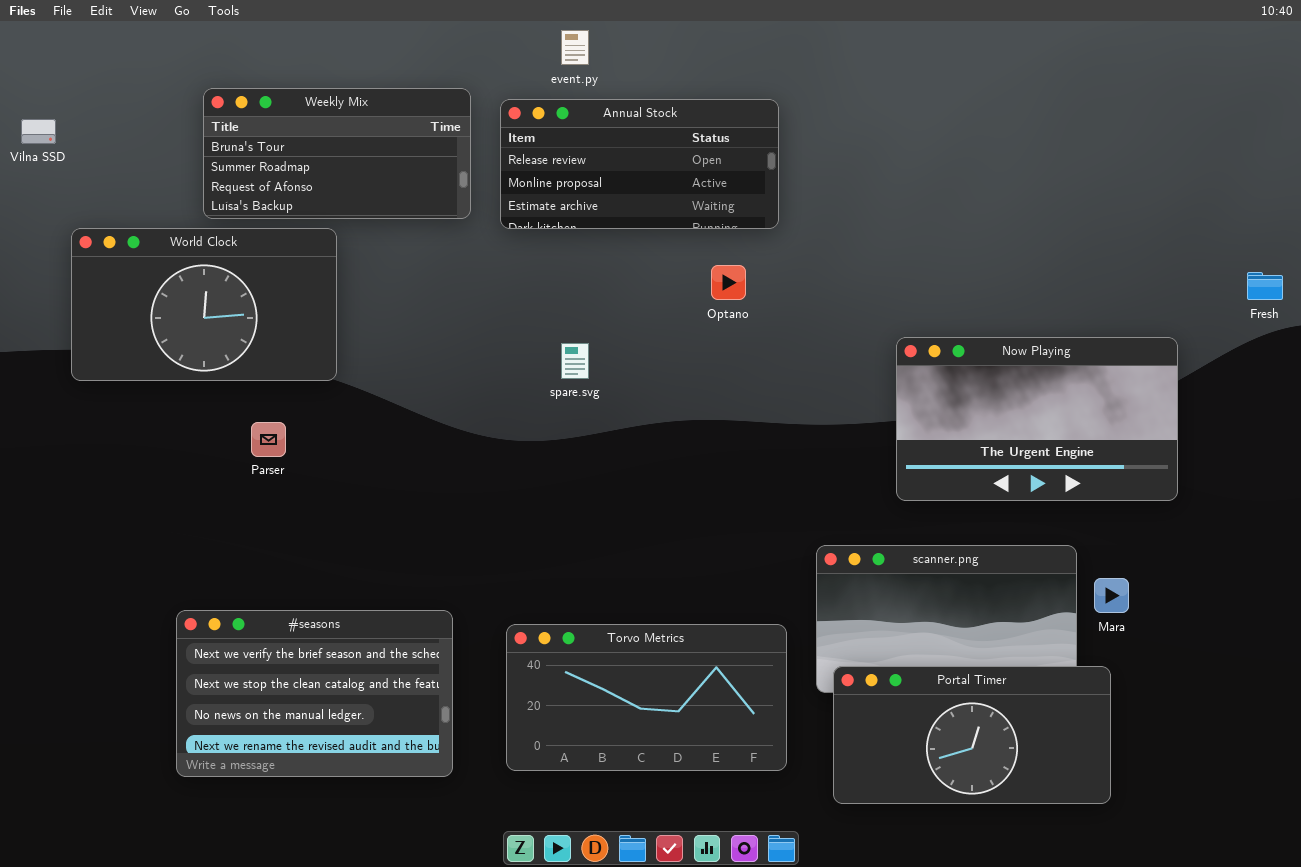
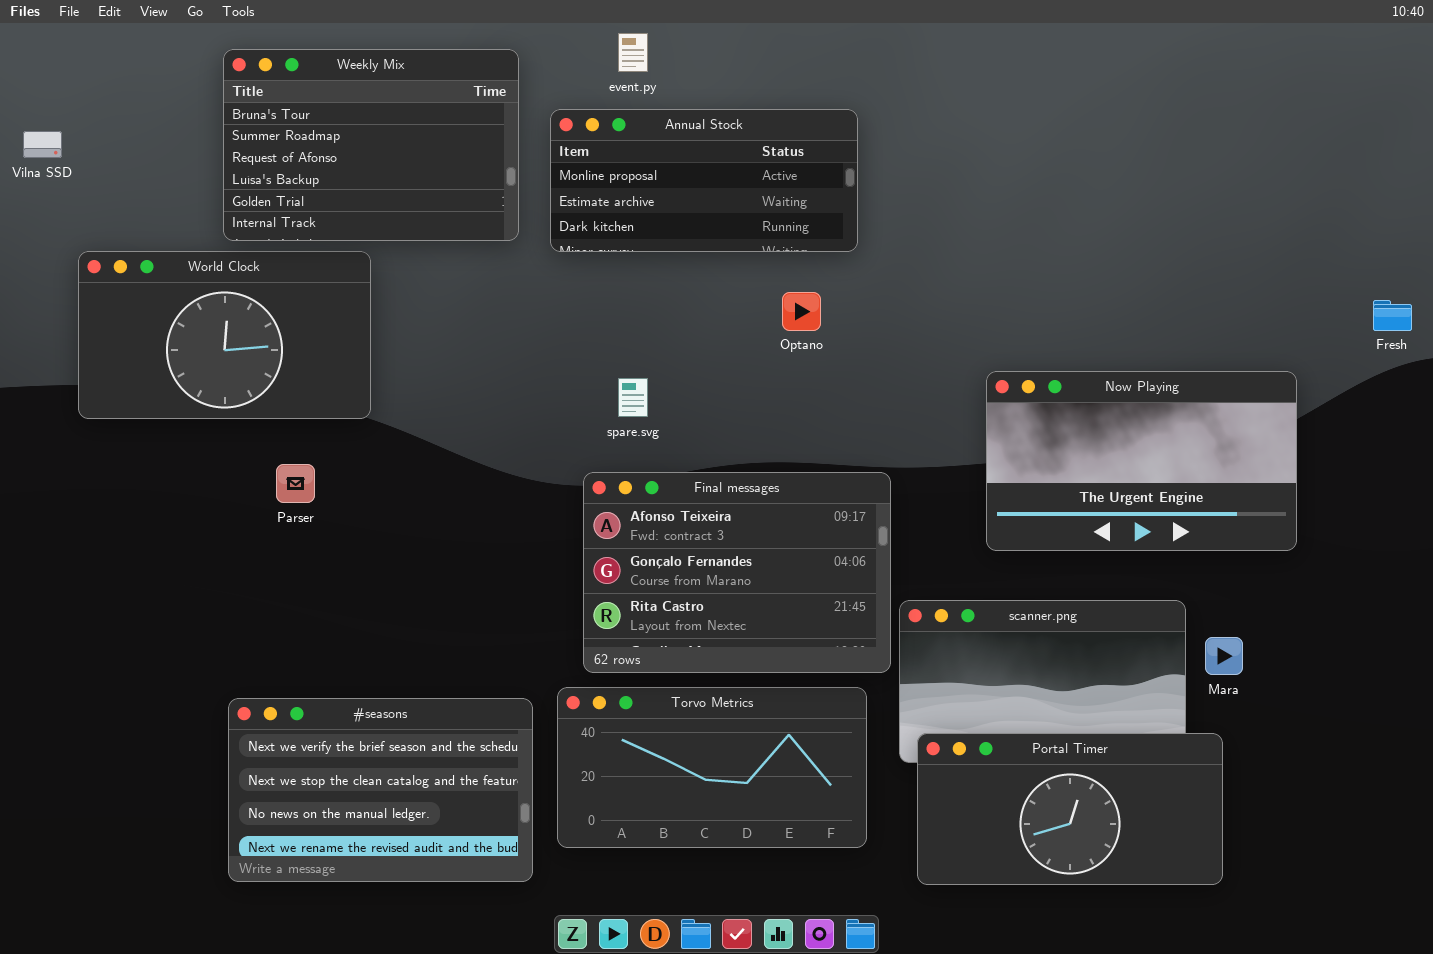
Weekly Mix: [203,88,471,219] -> [223,49,519,241], resized
Annual Stock: [500,99,779,229] -> [550,109,858,252], scrolled down 1 row
Final messages: none -> [583,472,891,673], opened
#seasons: [176,610,453,777] -> [228,698,533,882], moved

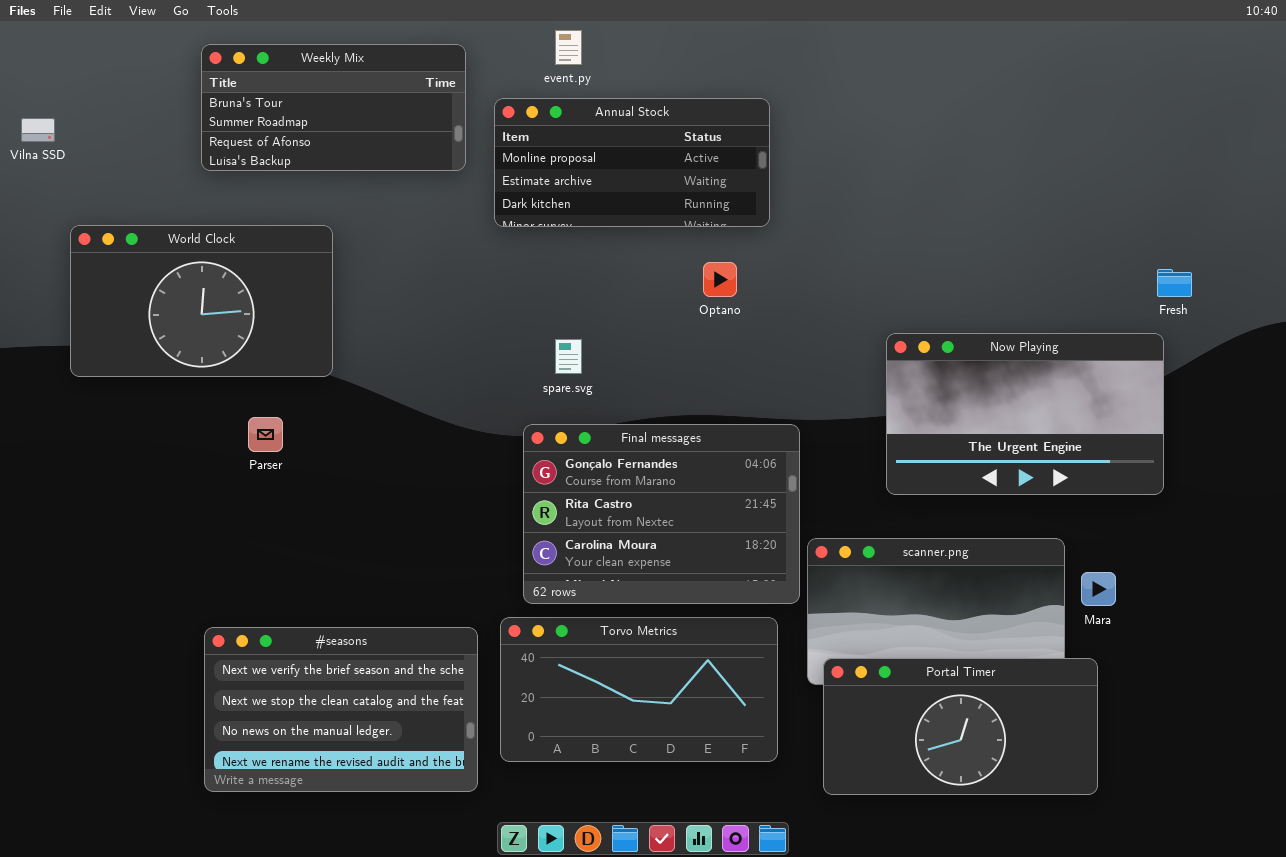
Weekly Mix: [223,49,519,241] -> [201,44,466,171], resized
Fresh: [1373,300,1412,331] -> [1157,269,1192,297], moved
Final messages: [583,472,891,673] -> [523,424,800,604], scrolled down 1 row

